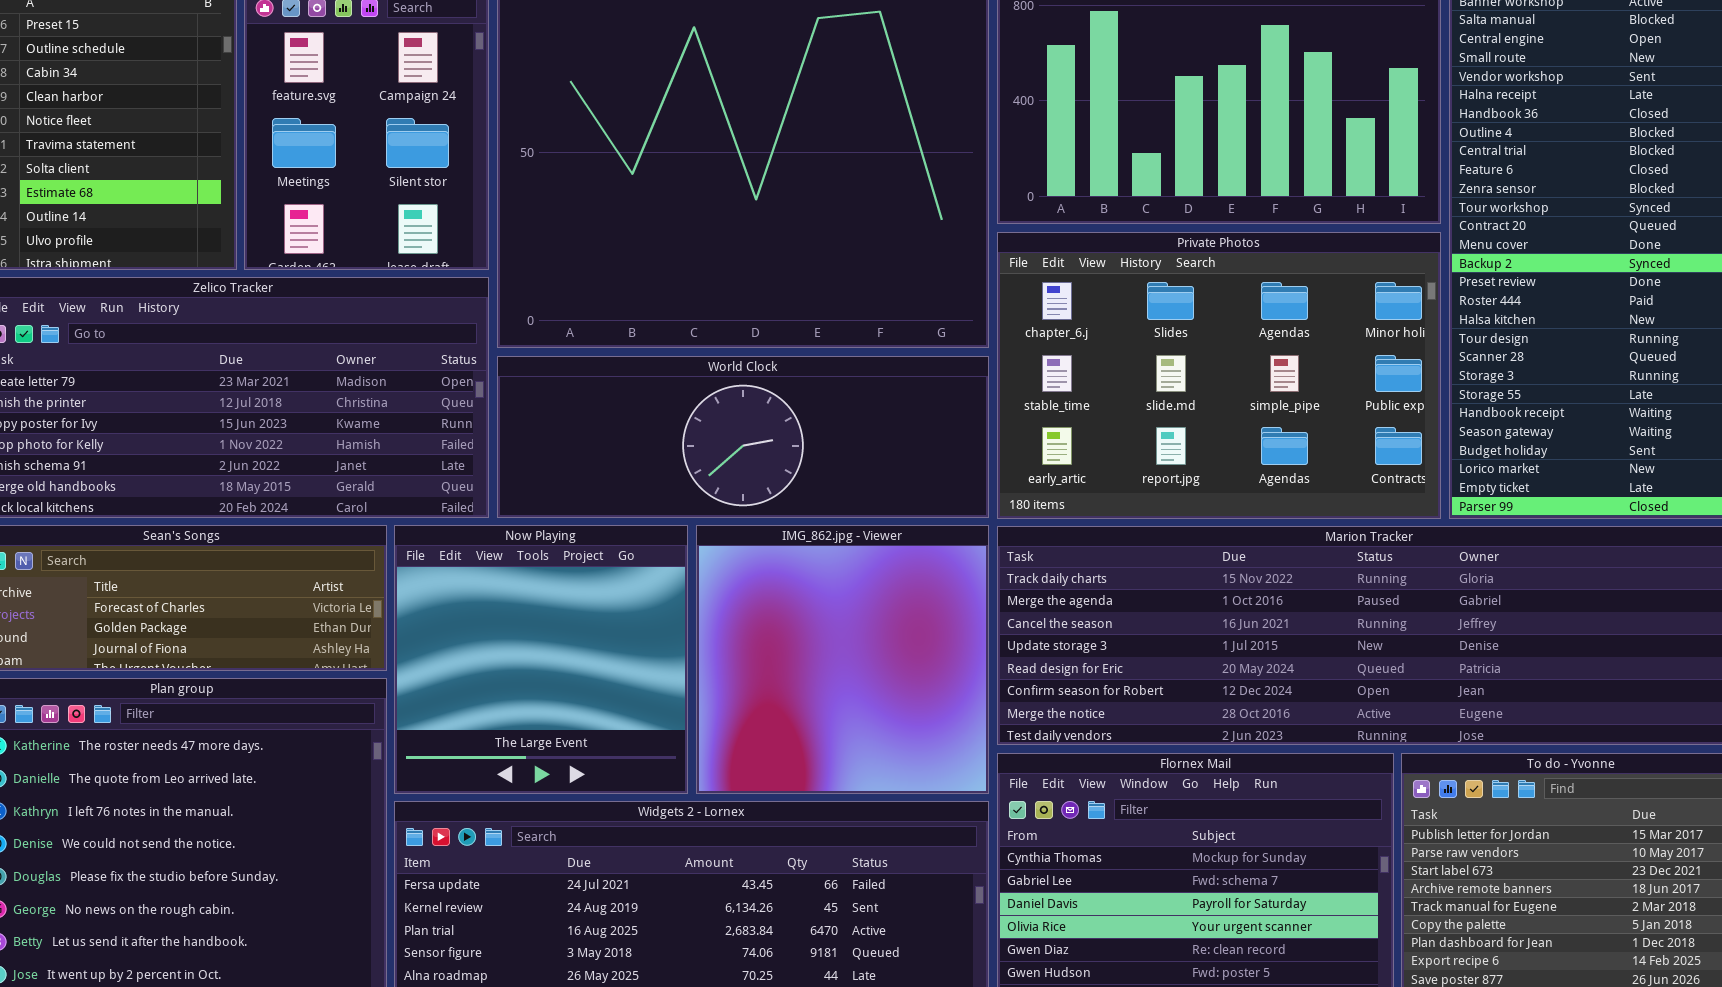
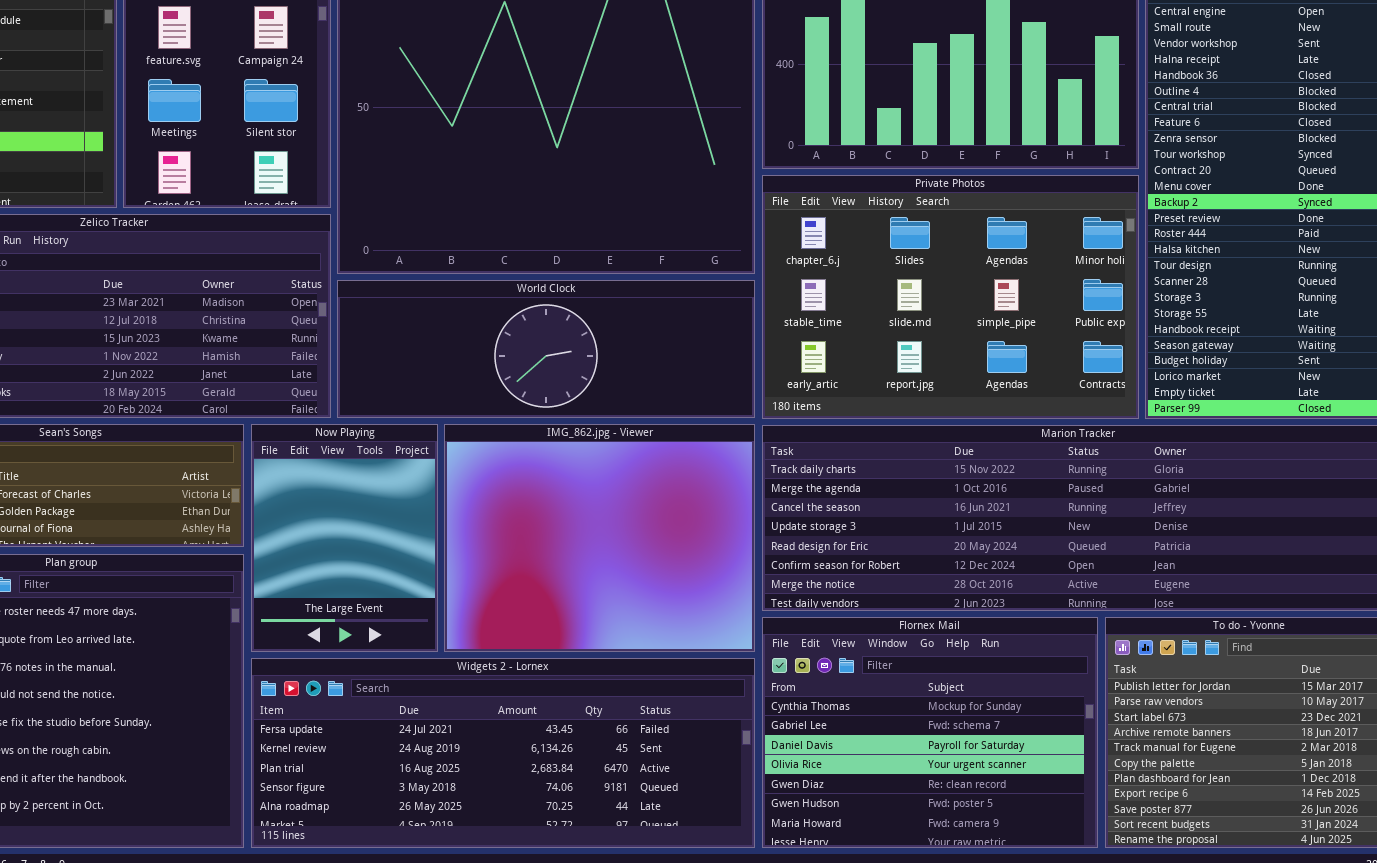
Now Playing: [394,525,688,794] -> [251,424,438,652], resized
IMG_862.jpg - Viewer: [696,525,989,794] -> [444,424,755,652], resized

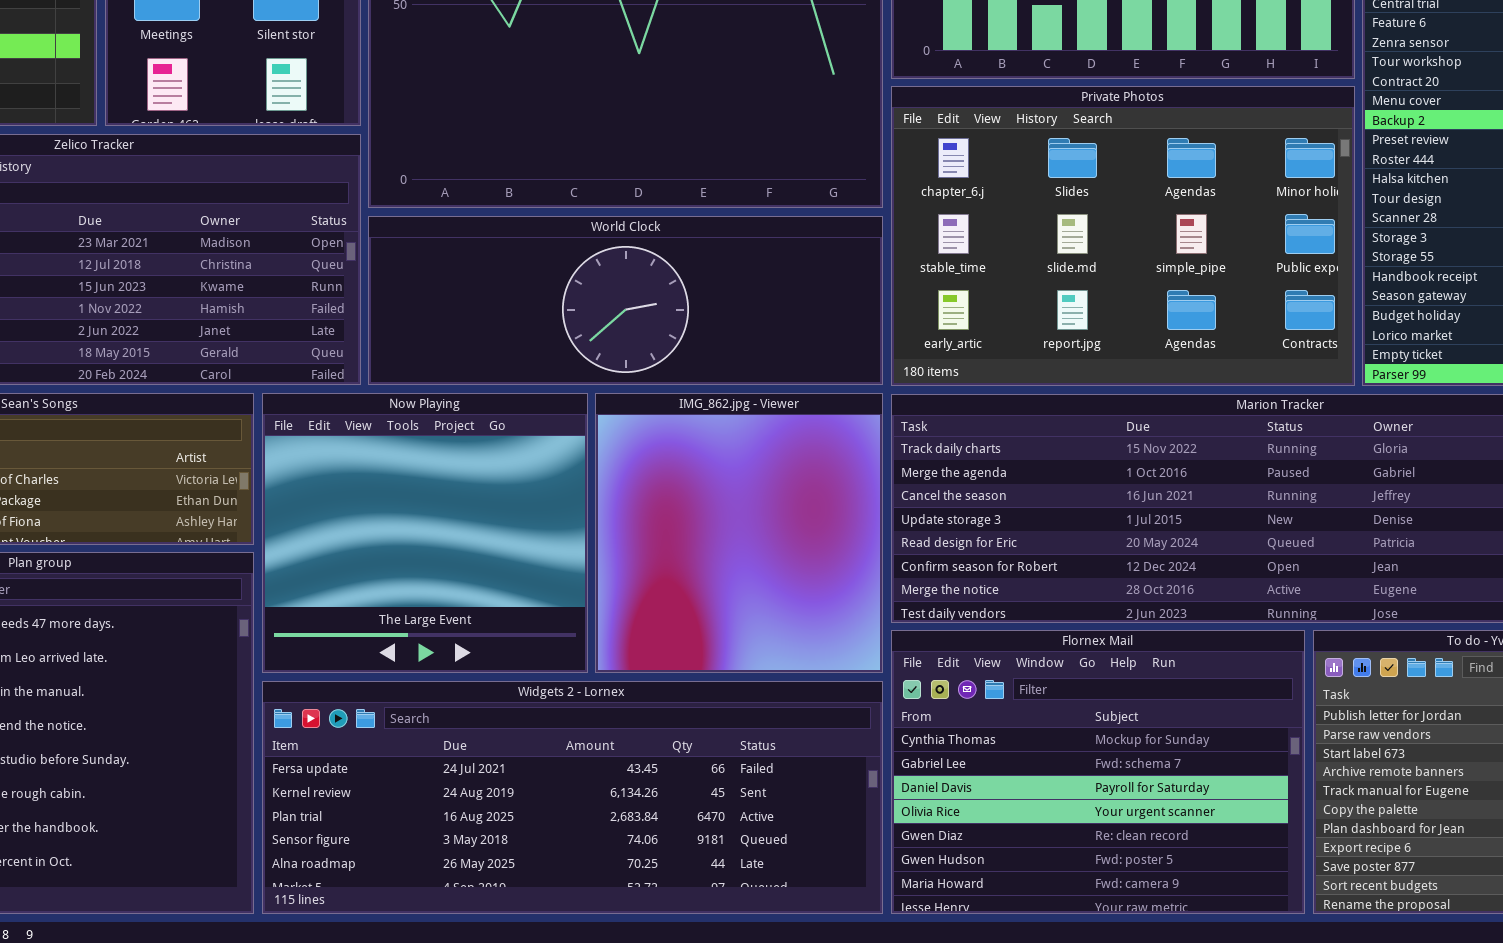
Now Playing: [251,424,438,652] -> [262,393,588,673], resized
IMG_862.jpg - Viewer: [444,424,755,652] -> [595,393,883,673], resized

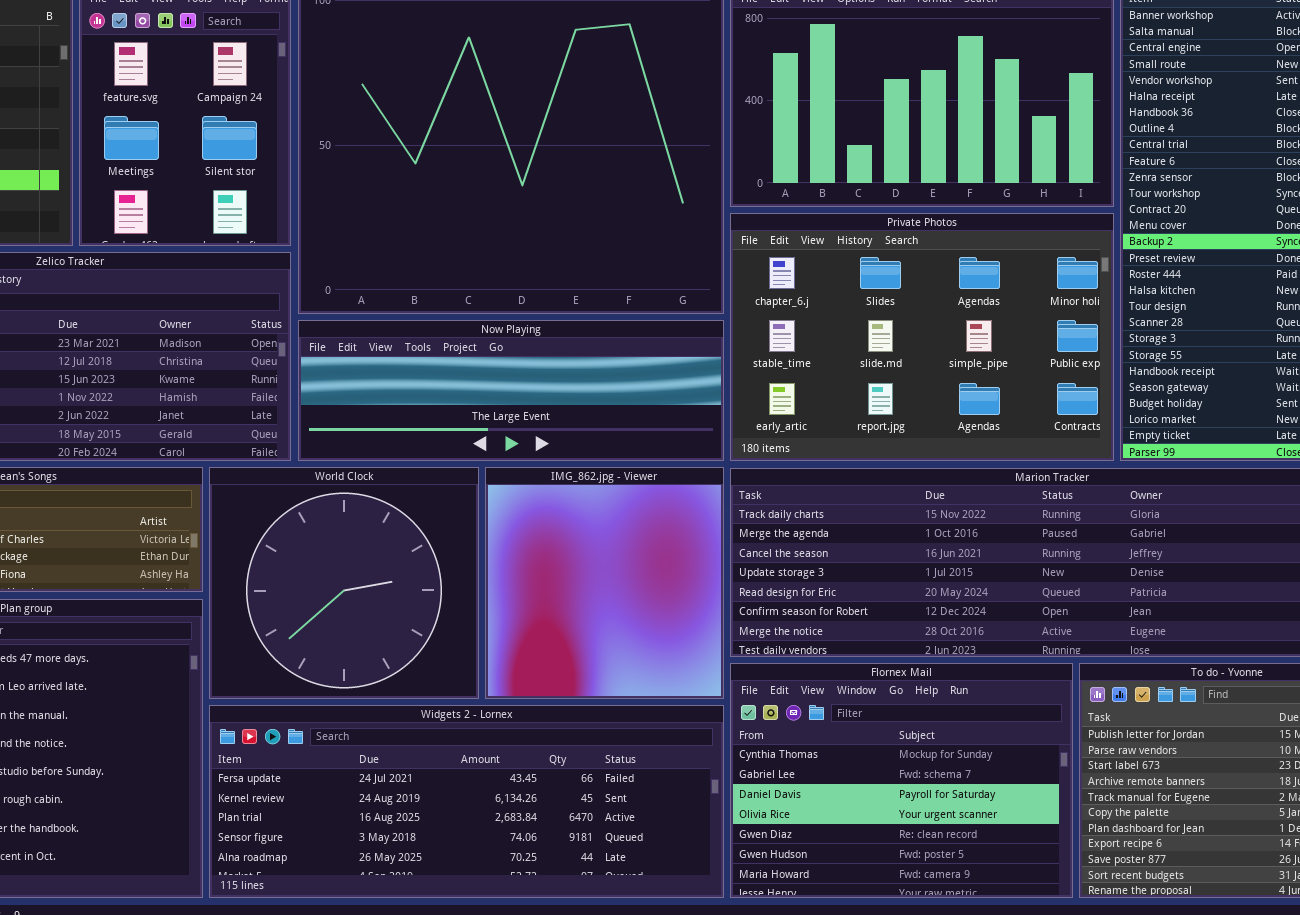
World Clock: [368,216,883,385] -> [209,467,479,699], moved, resized
Now Playing: [262,393,588,673] -> [298,320,724,461], moved, resized

